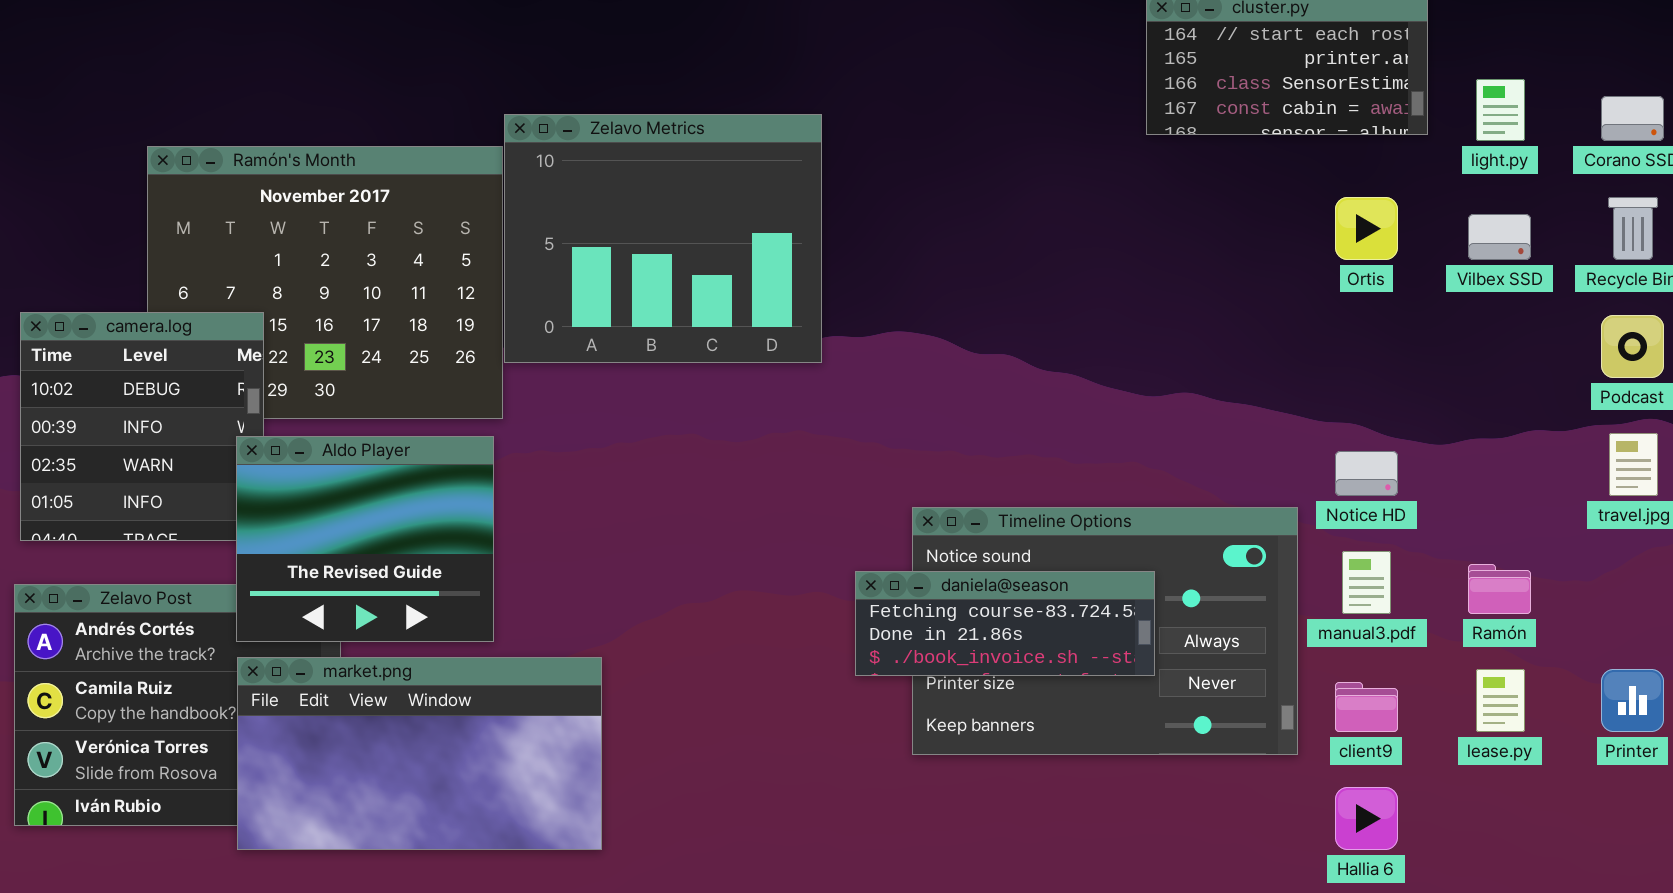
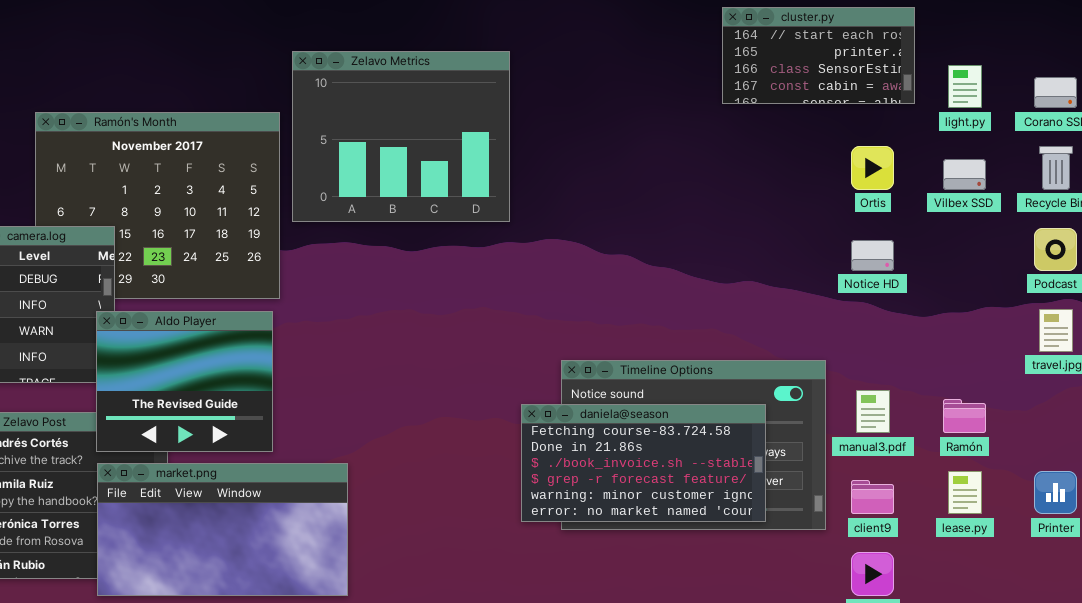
Zelavo Metrics: [504,114,822,363] -> [292,51,510,222], moved
Notice HD: [1335,451,1398,496] -> [851,240,894,271], moved
daniela@season: [855,571,1155,676] -> [521,404,766,522], resized

